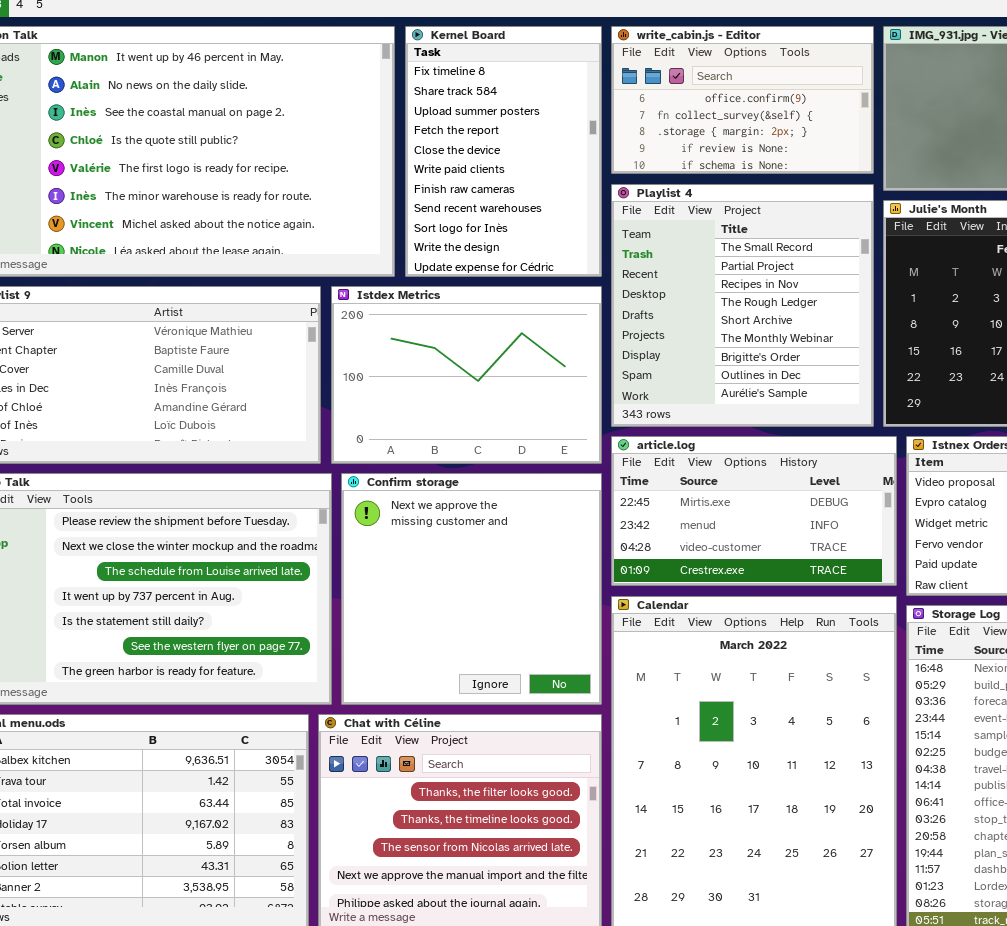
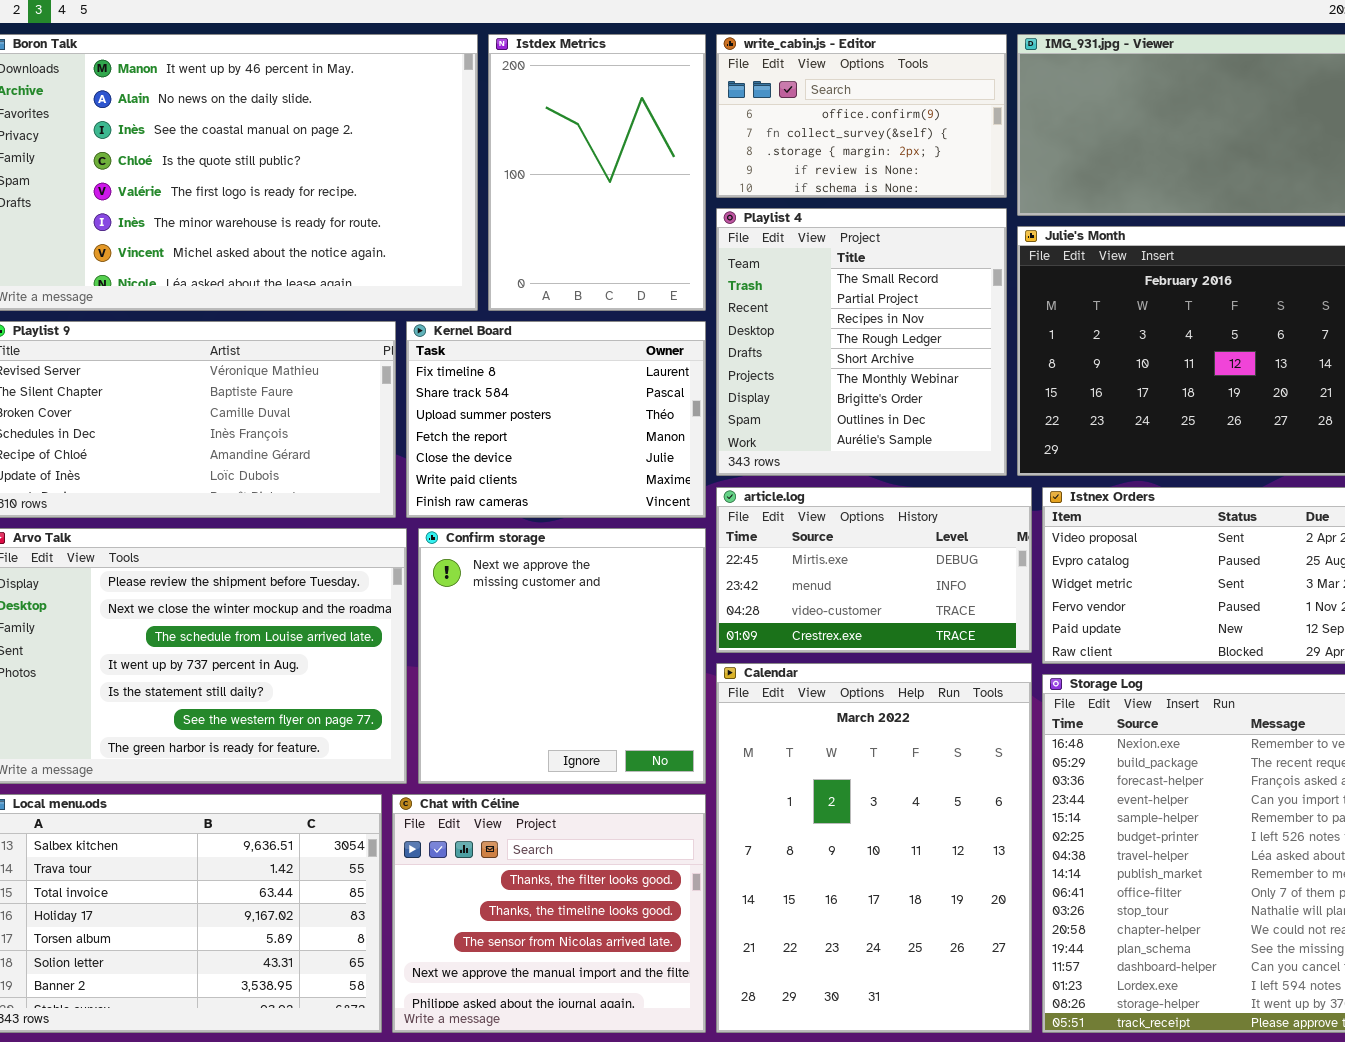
Kernel Board: [405,26,602,277] -> [406,321,706,518], moved, resized
Istdex Metrics: [331,286,602,464] -> [488,34,706,311], moved, resized

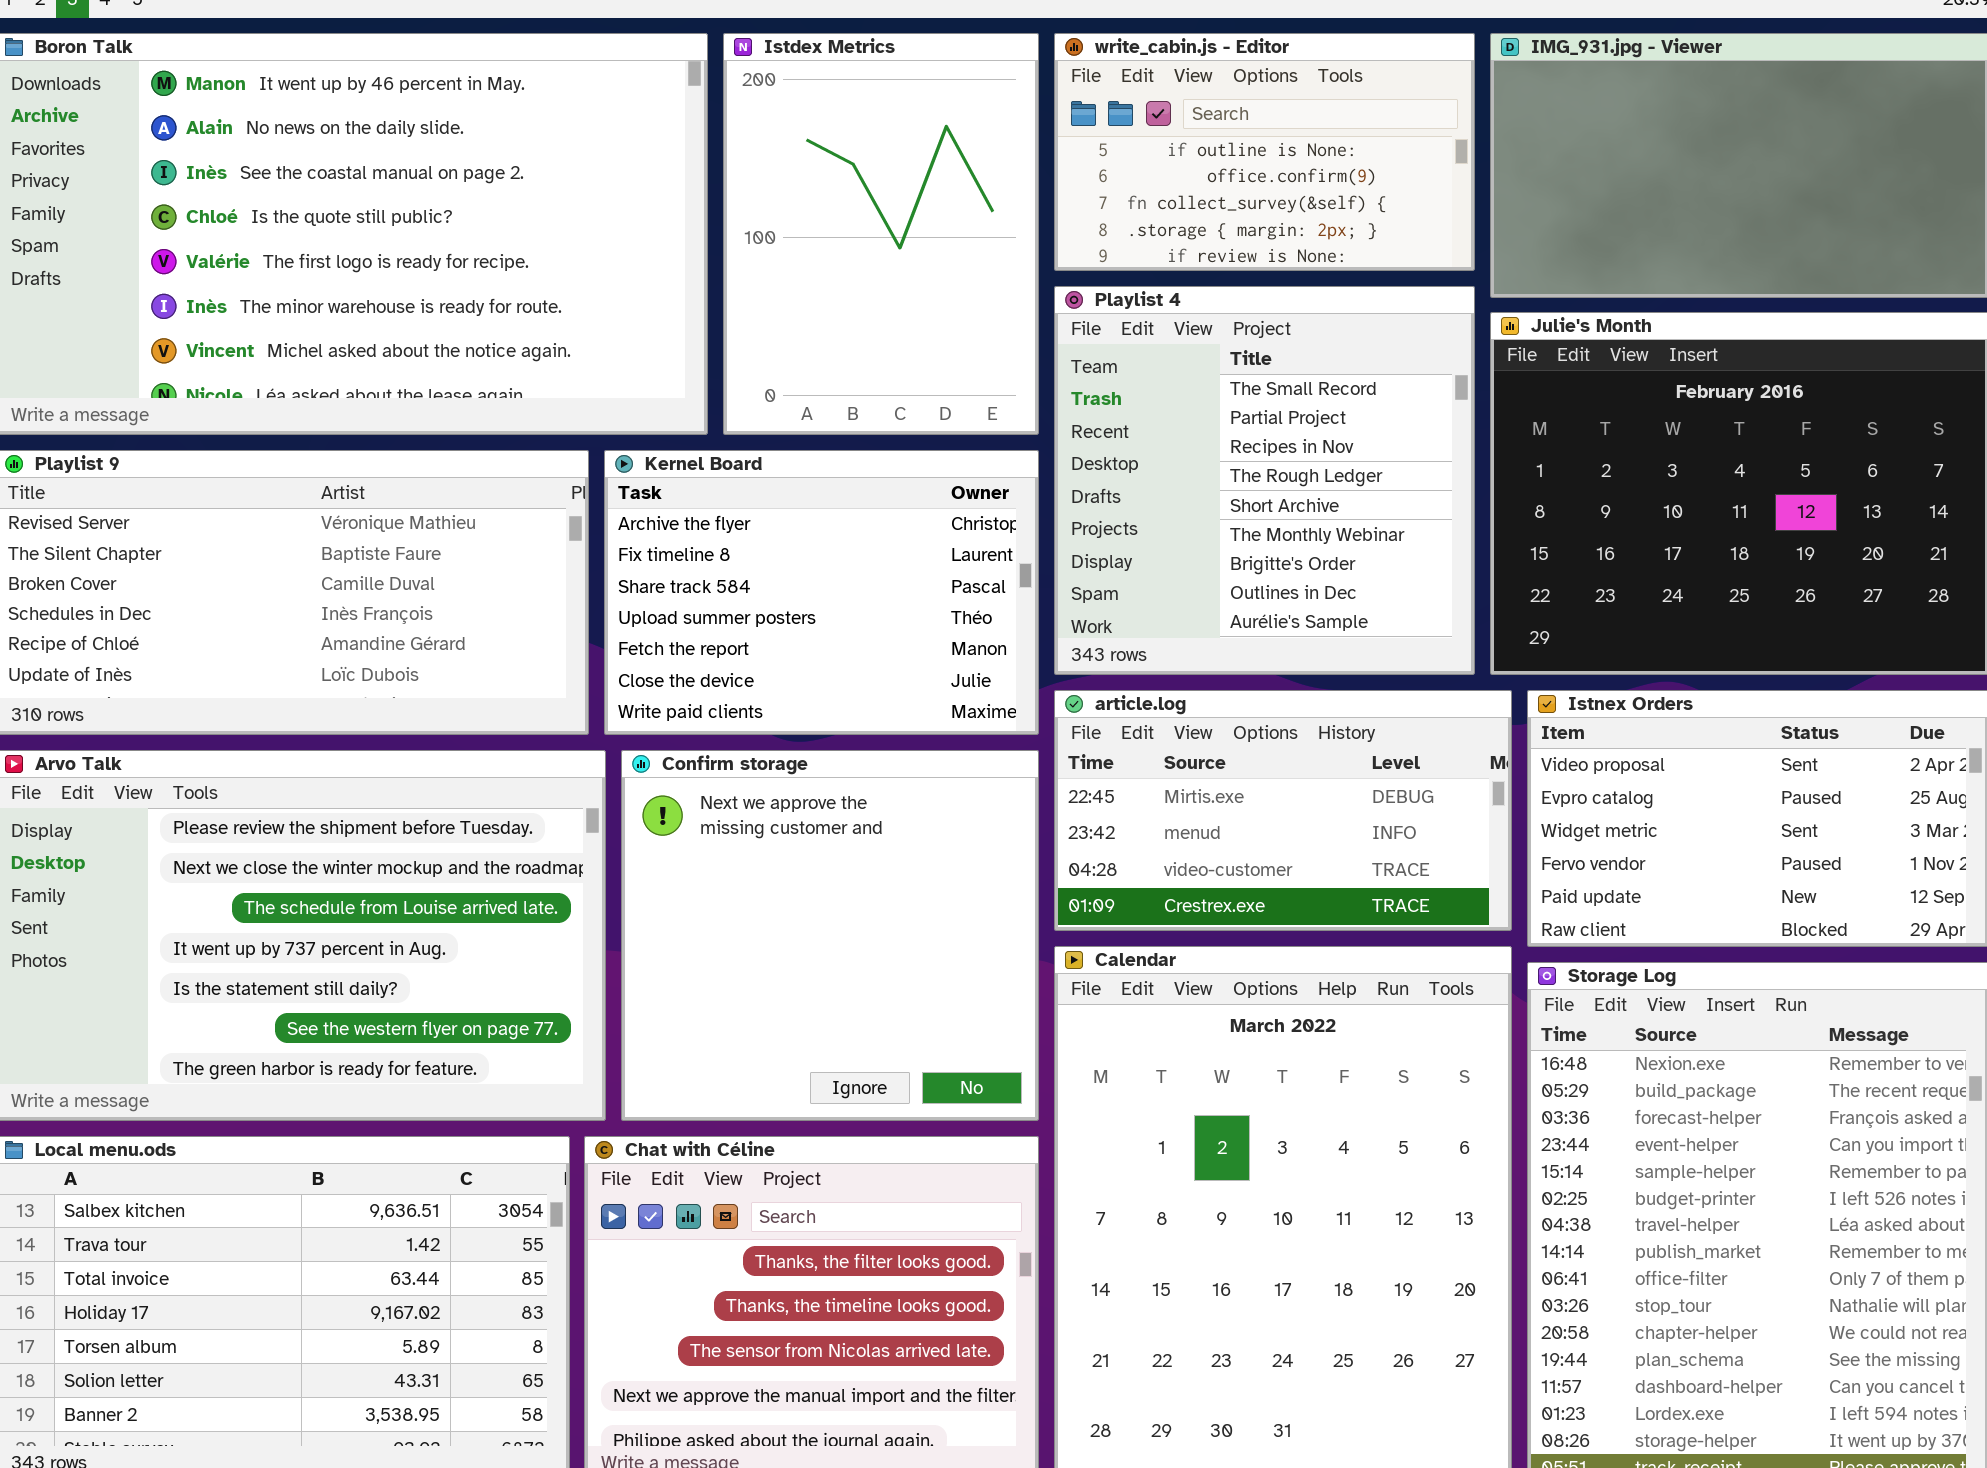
write_cabin.js - Editor: [716,34,1007,198] -> [1054,33,1475,271], scrolled up 1 row
Kernel Board: [406,321,706,518] -> [604,450,1039,735], scrolled up 1 row

